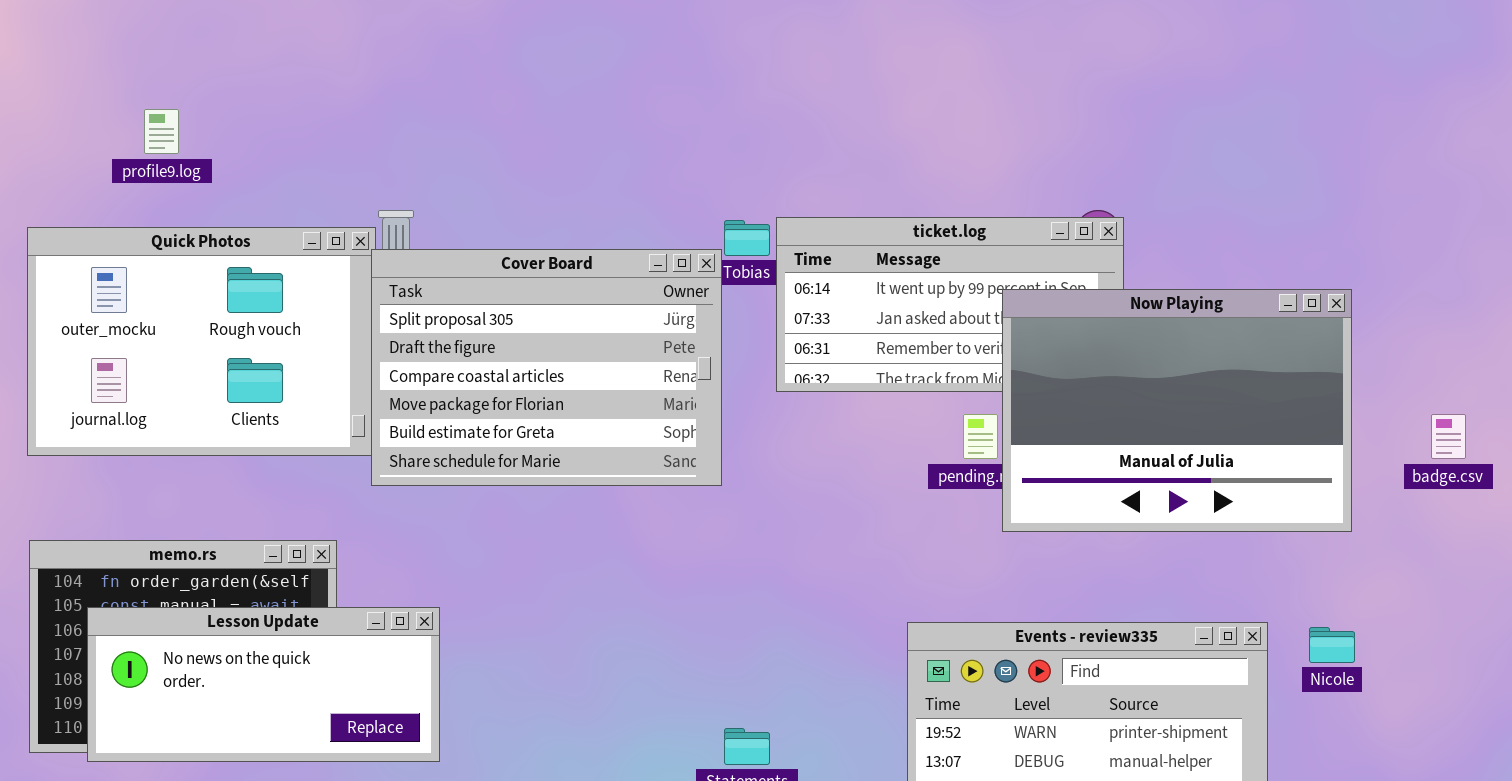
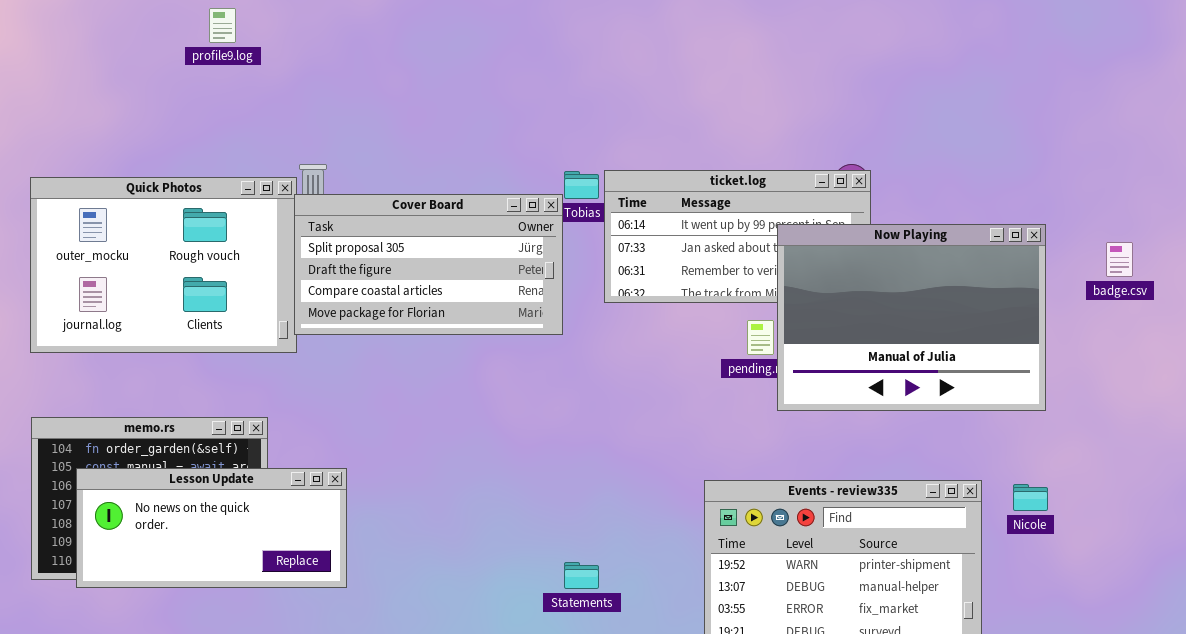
profile9.log: [144,109,179,154] -> [209,8,236,43], moved
Cover Board: [371,249,722,486] -> [294,194,563,335], resized
badge.csv: [1431,414,1466,459] -> [1106,242,1133,277], moved

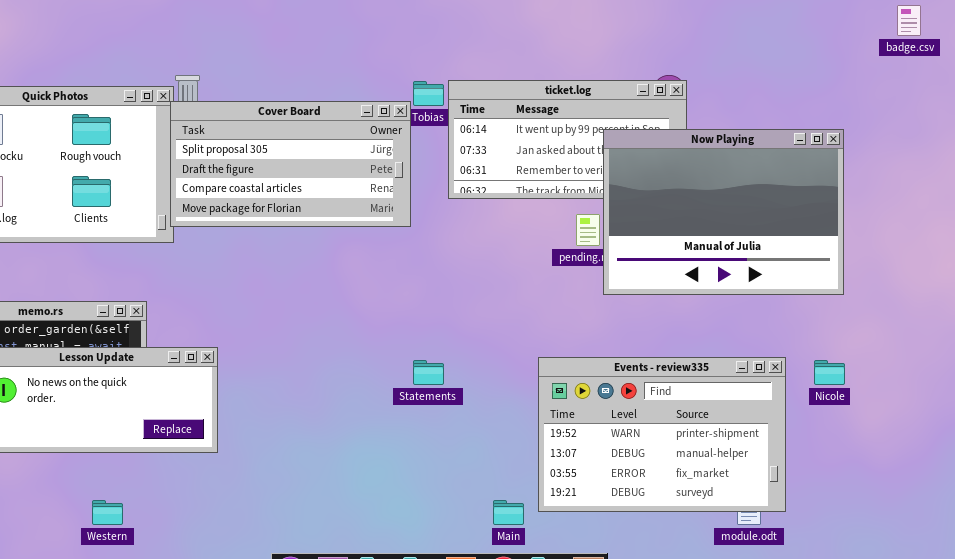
badge.csv: [1106,242,1133,277] -> [897,5,921,36], moved
Statements: [564,562,599,589] -> [413,360,444,385], moved

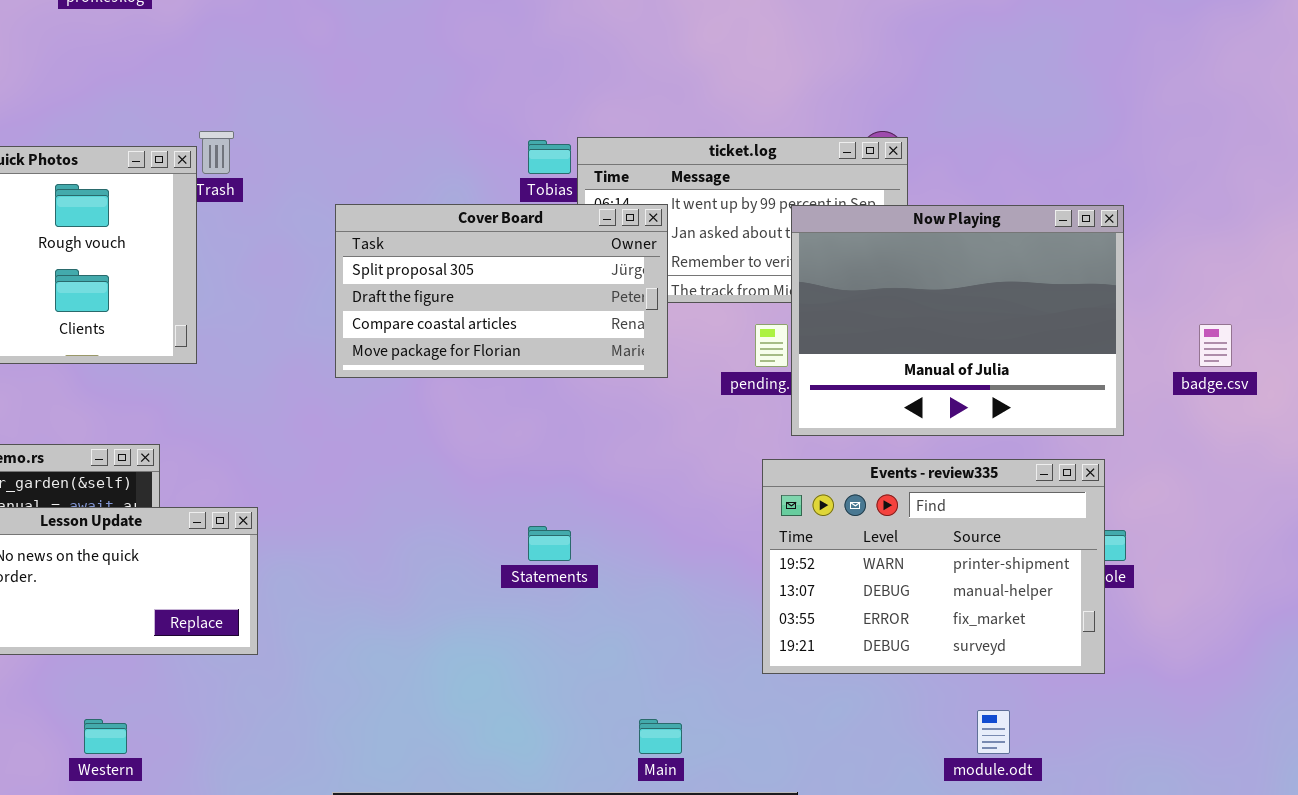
badge.csv: [897,5,921,36] -> [1199,324,1232,367], moved
Cover Board: [170,101,411,227] -> [335,204,668,378], moved
Events - review335: [538,357,786,512] -> [762,459,1105,674], moved

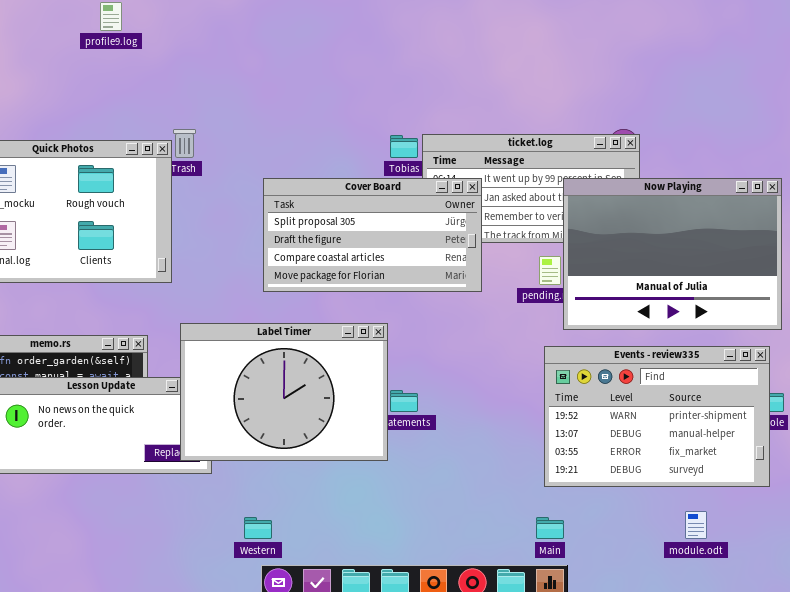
Label Timer: none -> [180,323,388,461], opened
Western: [84,719,127,754] -> [244,517,272,539], moved
Main: [639,719,682,754] -> [536,517,564,539], moved

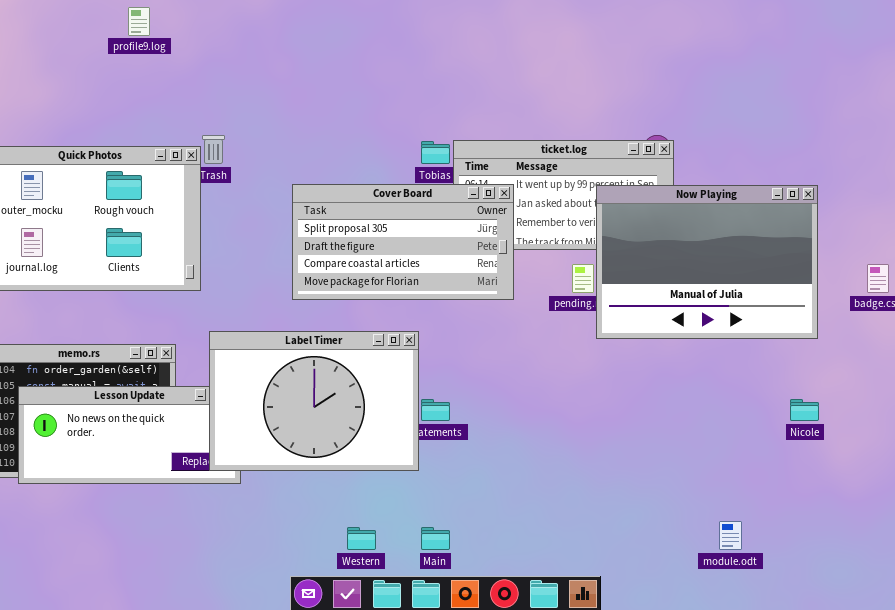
Events - review335: [544,346,770,487] -> none, closed
Western: [244,517,272,539] -> [347,527,376,550], moved
Main: [536,517,564,539] -> [421,527,450,550], moved

